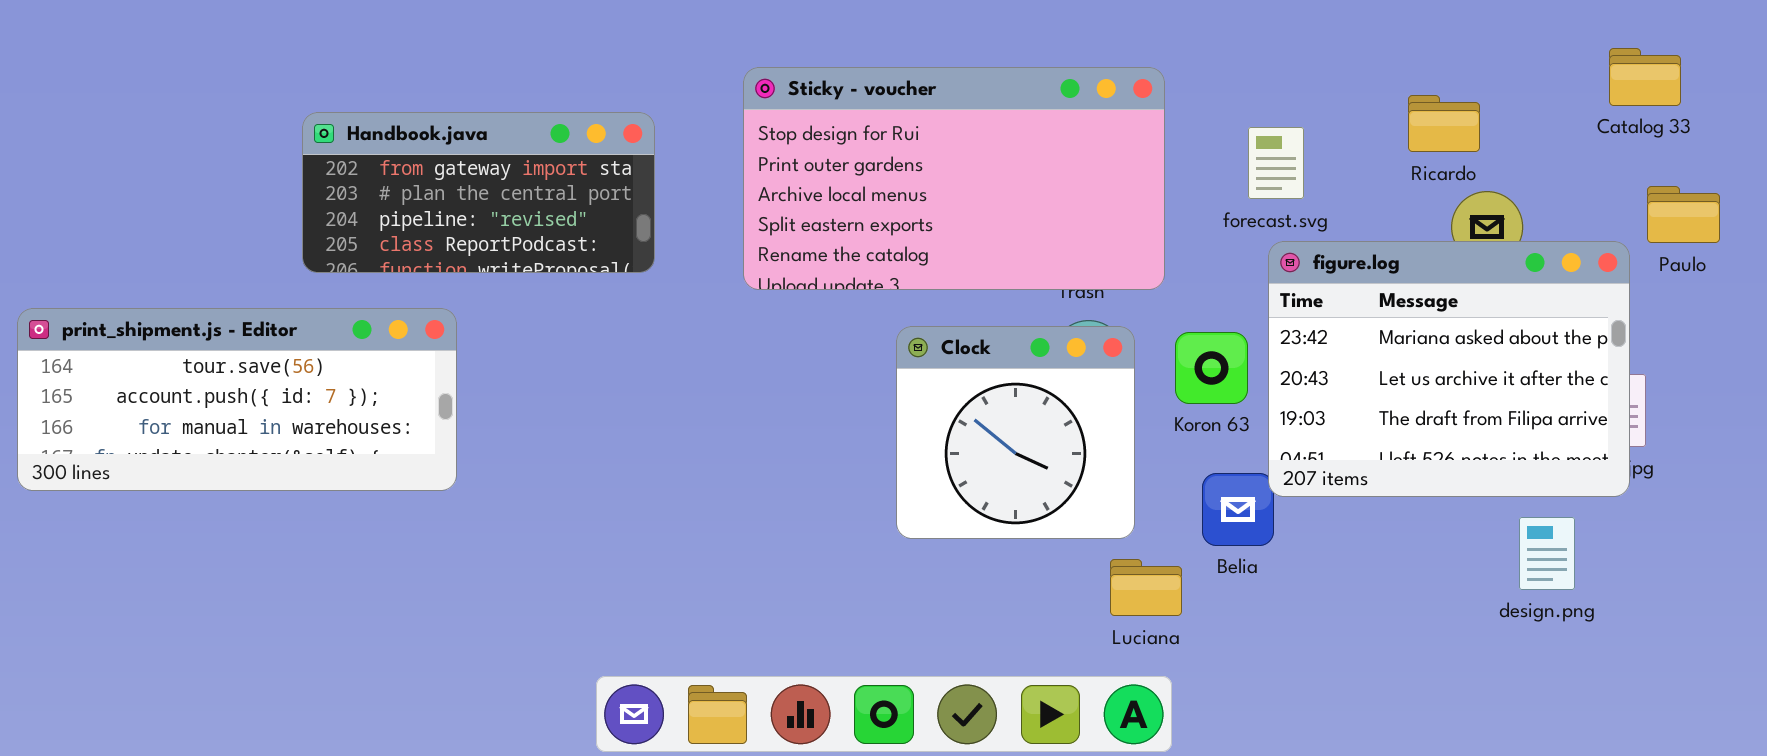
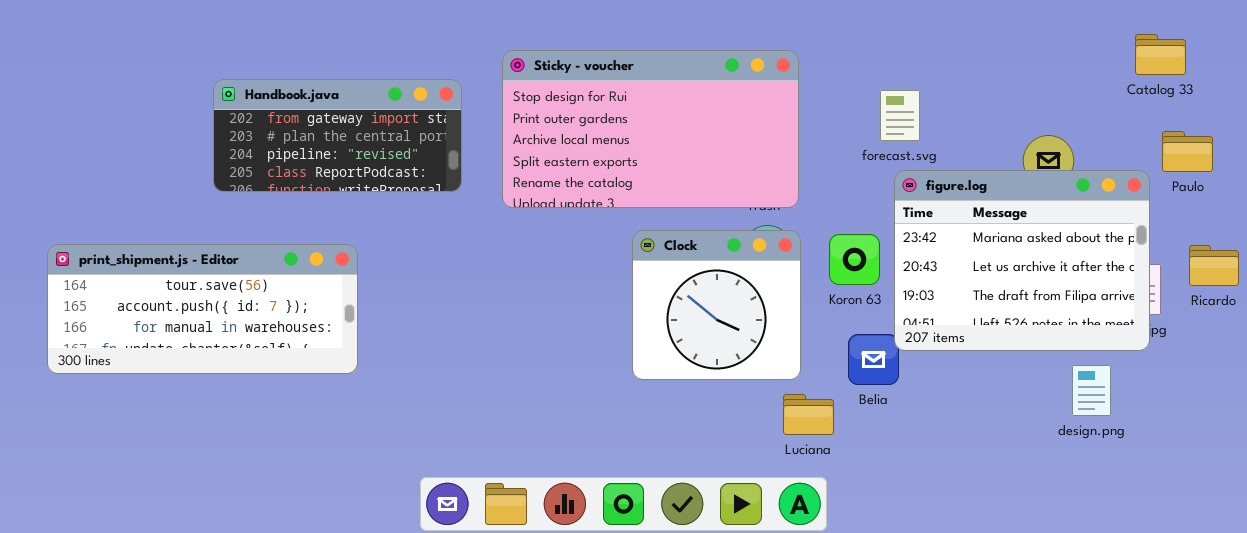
Sticky - voucher: [743,67,1165,290] -> [502,50,799,208], moved
Ricardo: [1408,95,1480,152] -> [1189,245,1239,286], moved
print_shipment.js - Editor: [17,308,457,491] -> [47,244,358,374], moved

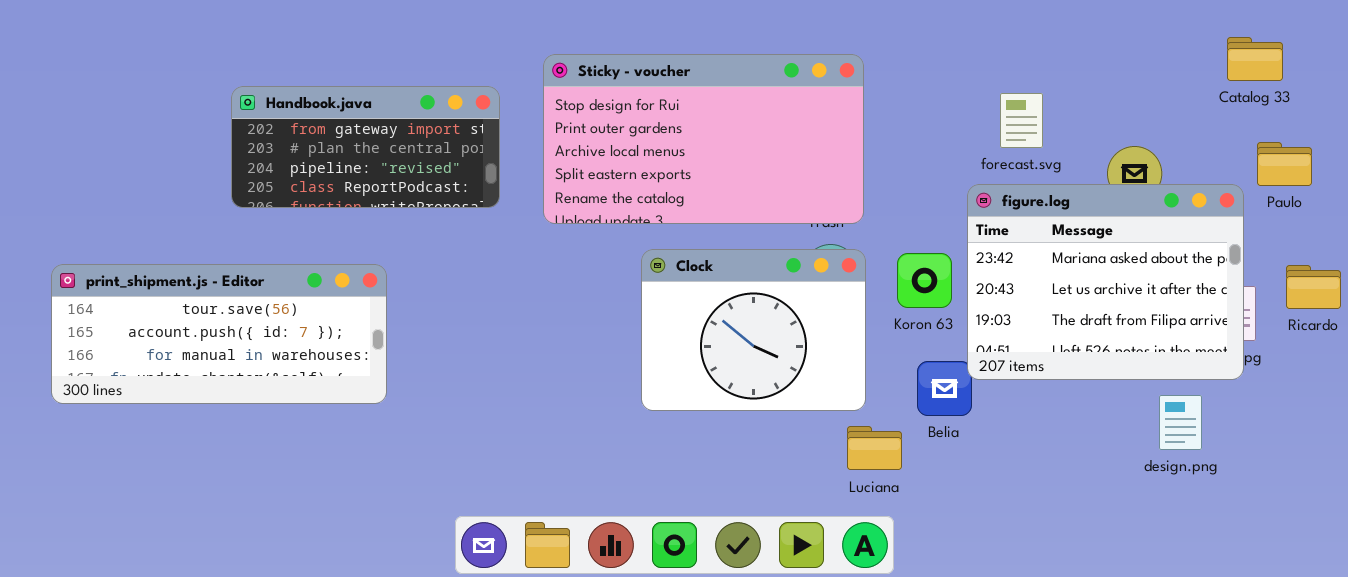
forecast.svg: [880,90,920,141] -> [1000,93,1043,148], moved
Clock: [632,230,801,380] -> [641,249,866,411], resized

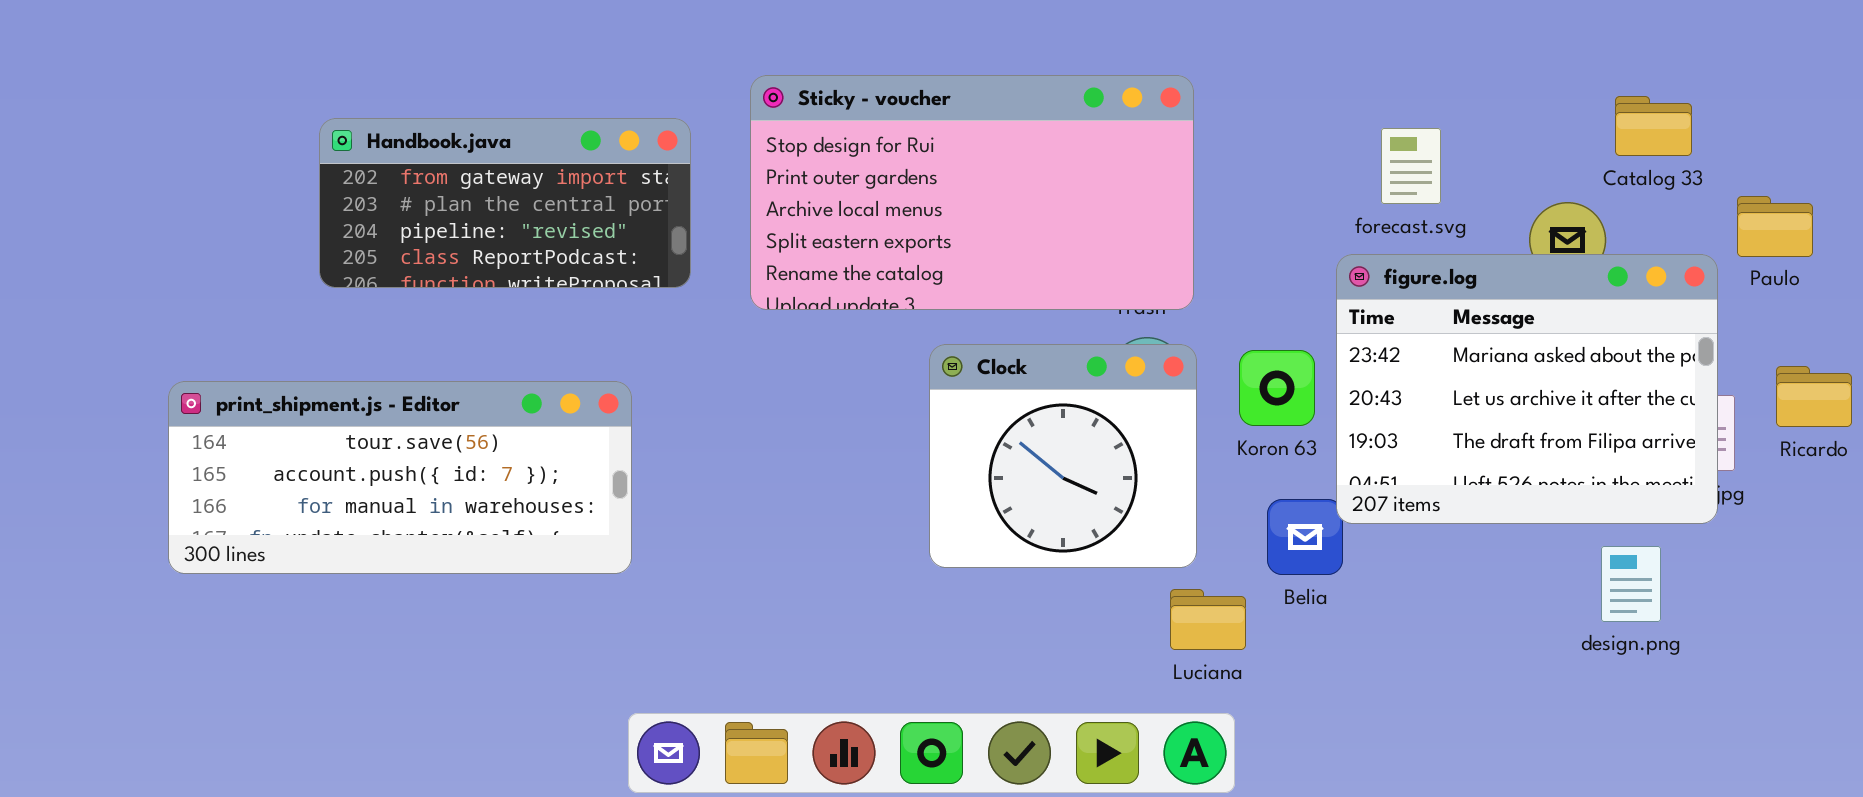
Catalog 33: [1227,37,1283,81] -> [1615,96,1692,156], moved
Clock: [641,249,866,411] -> [929,344,1197,568], resized
print_shipment.js - Editor: [51,264,387,404] -> [168,381,632,574], moved

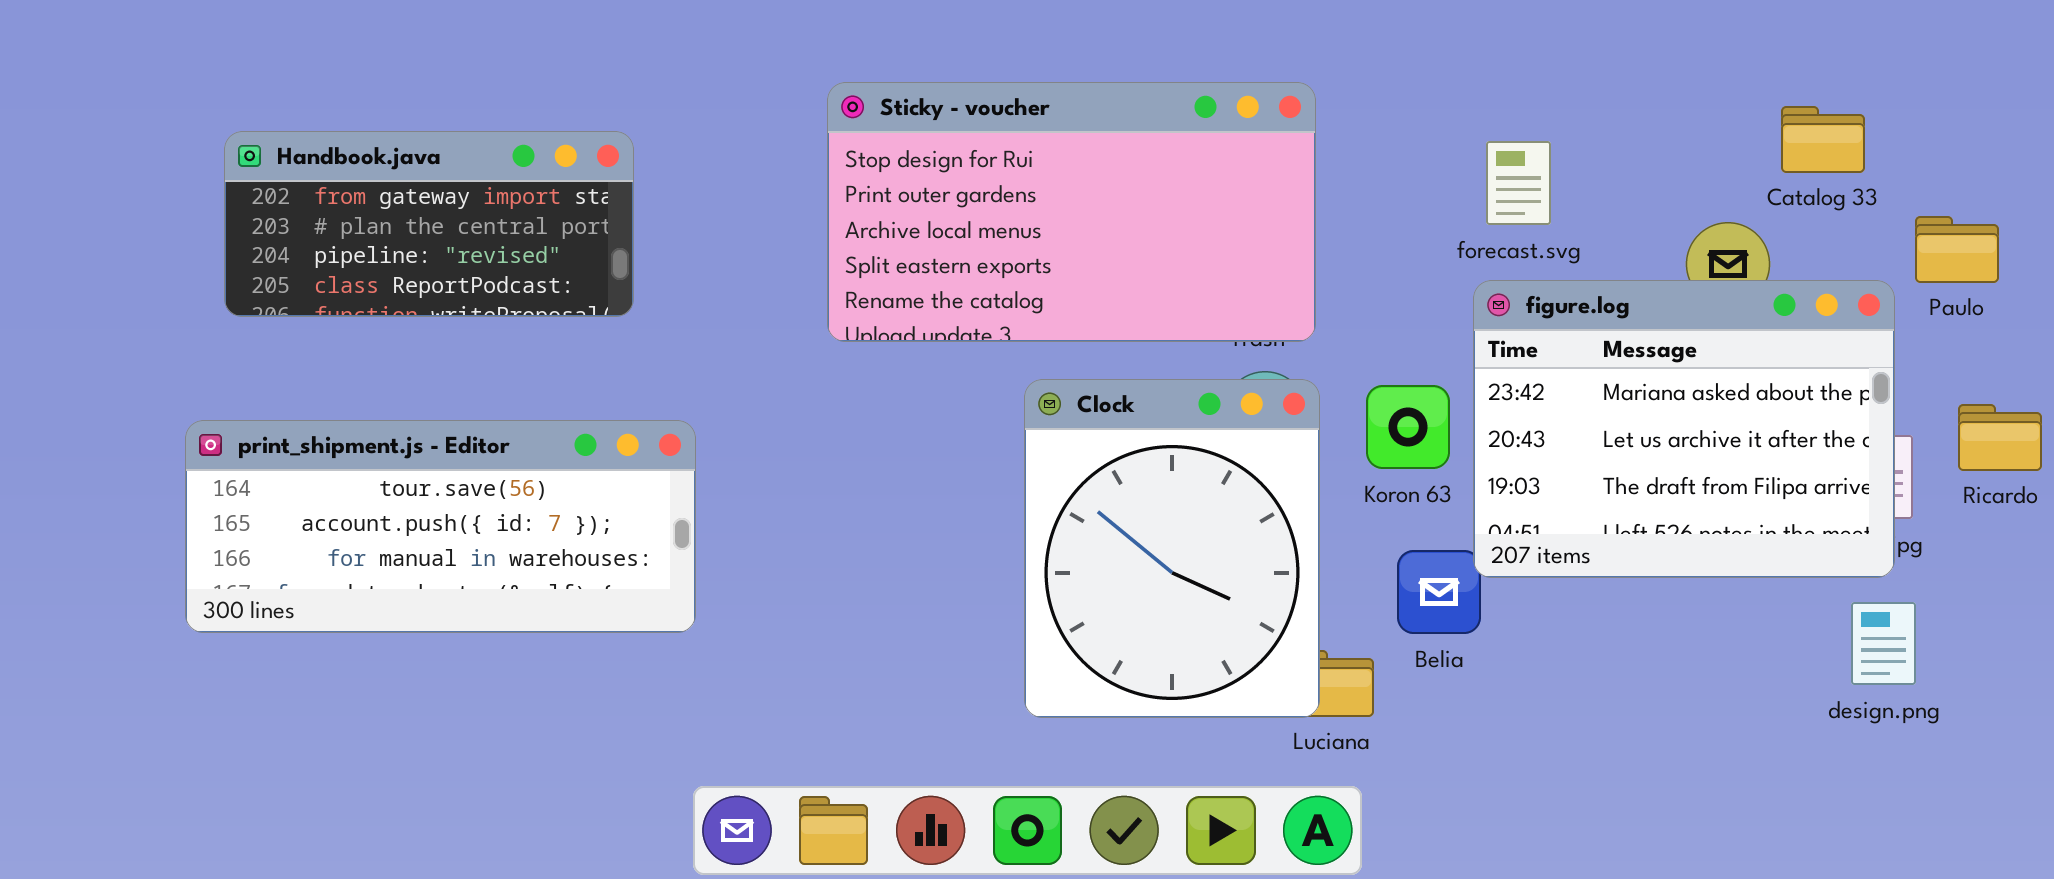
Handbook.java: [319,118,691,288] -> [224,131,634,317], moved
forecast.svg: [1381,128,1441,204] -> [1486,141,1551,225], moved
Clock: [929,344,1197,568] -> [1024,379,1320,718], resized
design.png: [1601,546,1661,622] -> [1851,602,1916,685], moved

